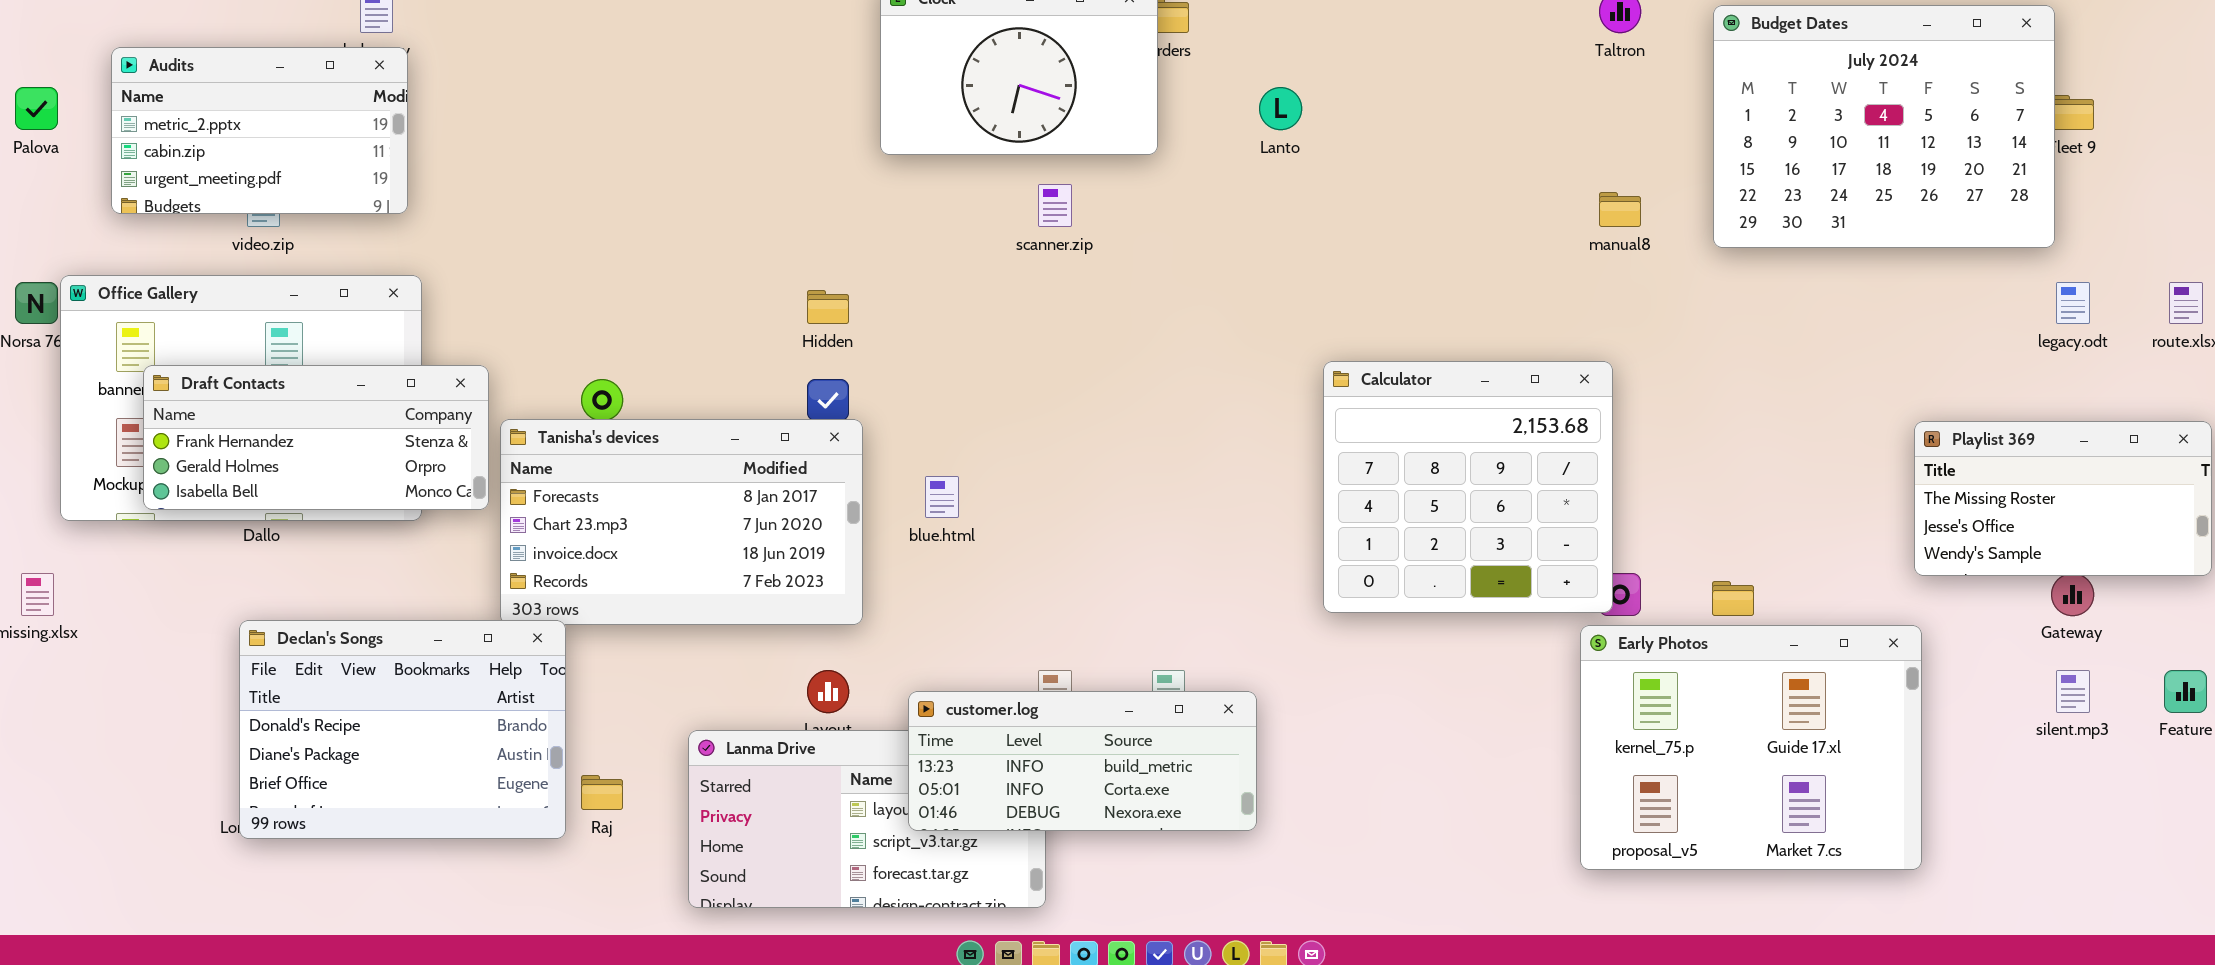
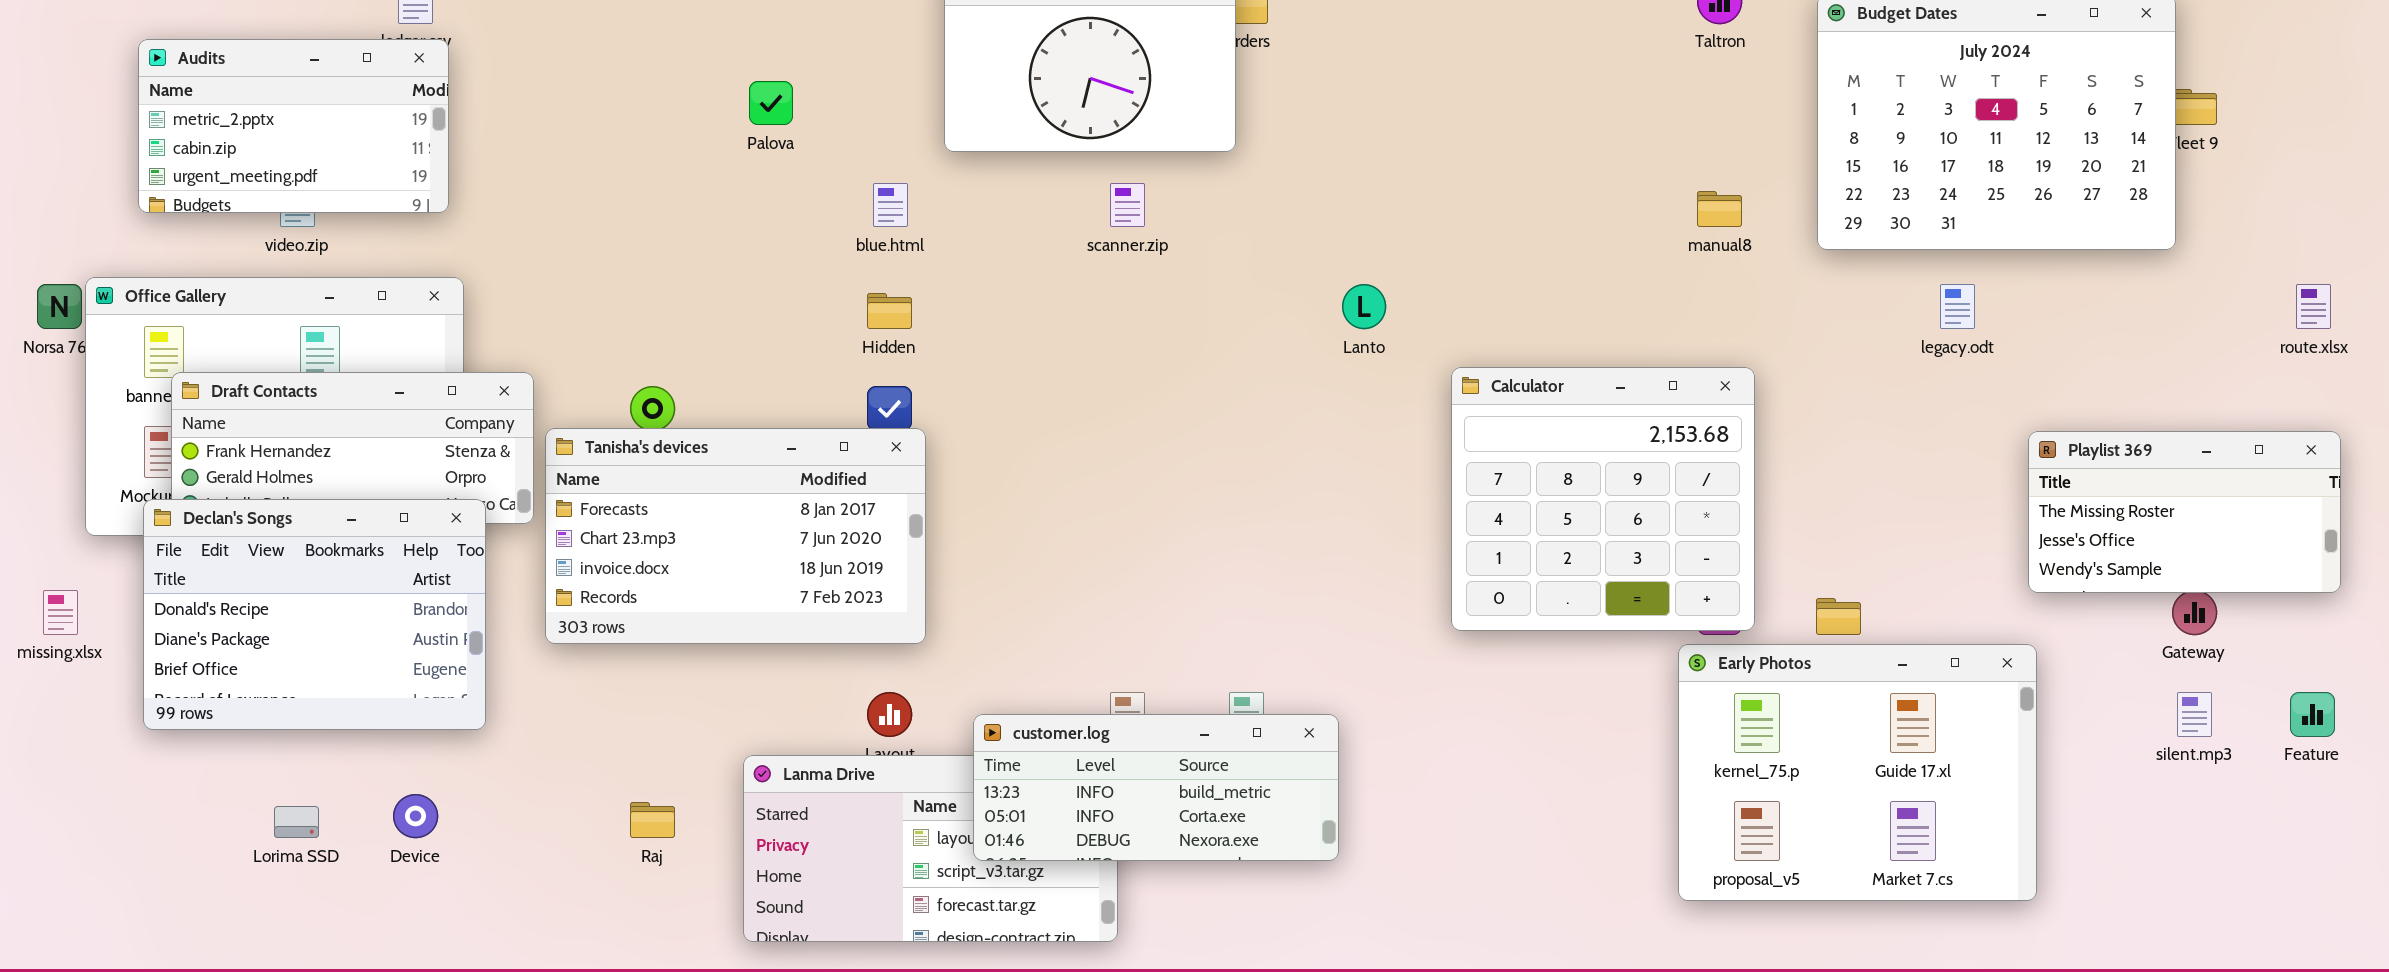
Palova: [15,87,58,130] -> [749,81,793,125], moved
Lanto: [1259,87,1302,130] -> [1342,284,1386,329], moved
legacy.odt: [2056,282,2090,324] -> [1940,284,1975,329], moved
Calculator: [1323,361,1613,613] -> [1451,367,1755,631], moved
blue.html: [925,476,959,518] -> [873,183,908,227], moved
Declan's Songs: [239,620,566,839] -> [143,499,486,730], moved

